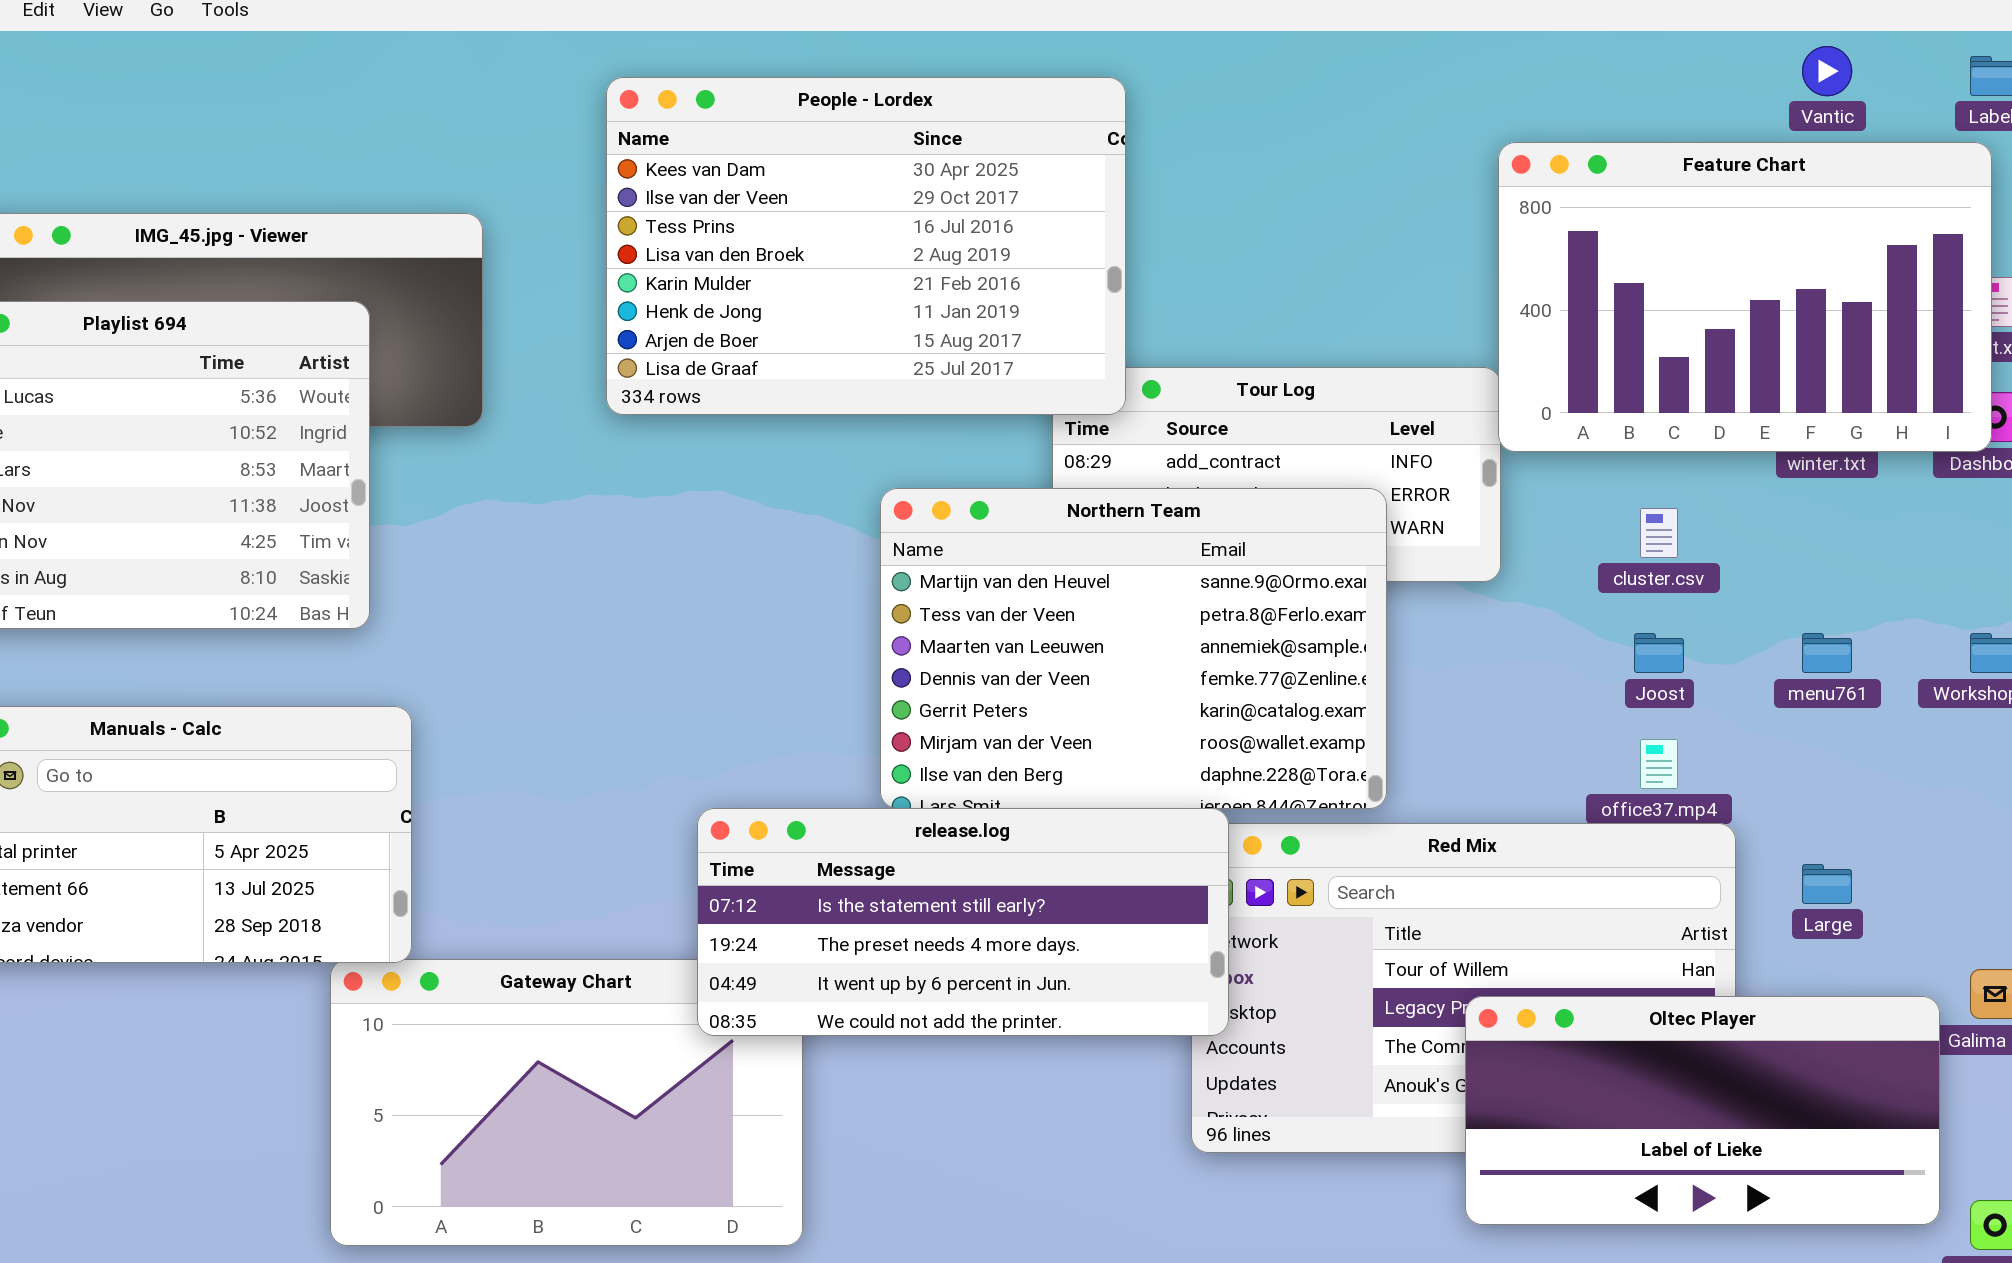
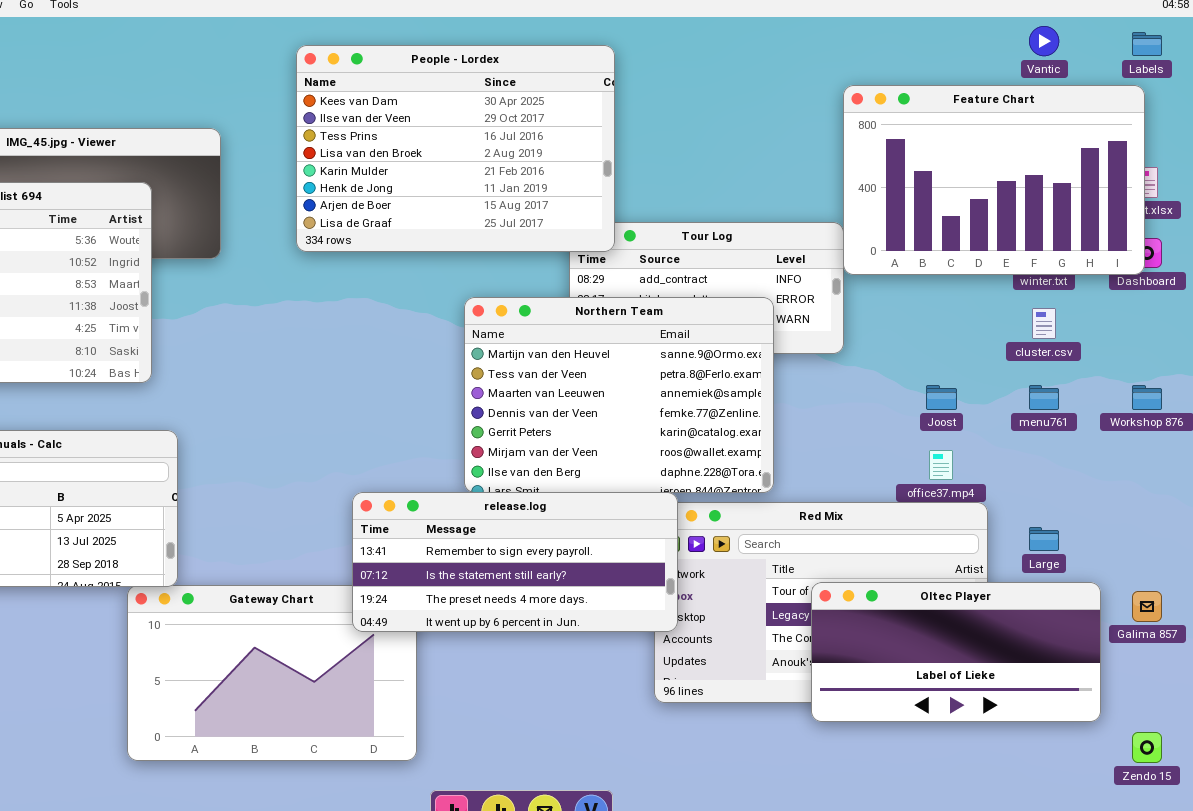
cluster.csv: [1640,508,1678,558] -> [1032,308,1056,339], moved
release.log: [697,808,1229,1036] -> [352,492,678,632], scrolled up 1 row
Oltec Player: [1465,996,1940,1225] -> [811,582,1101,722], moved

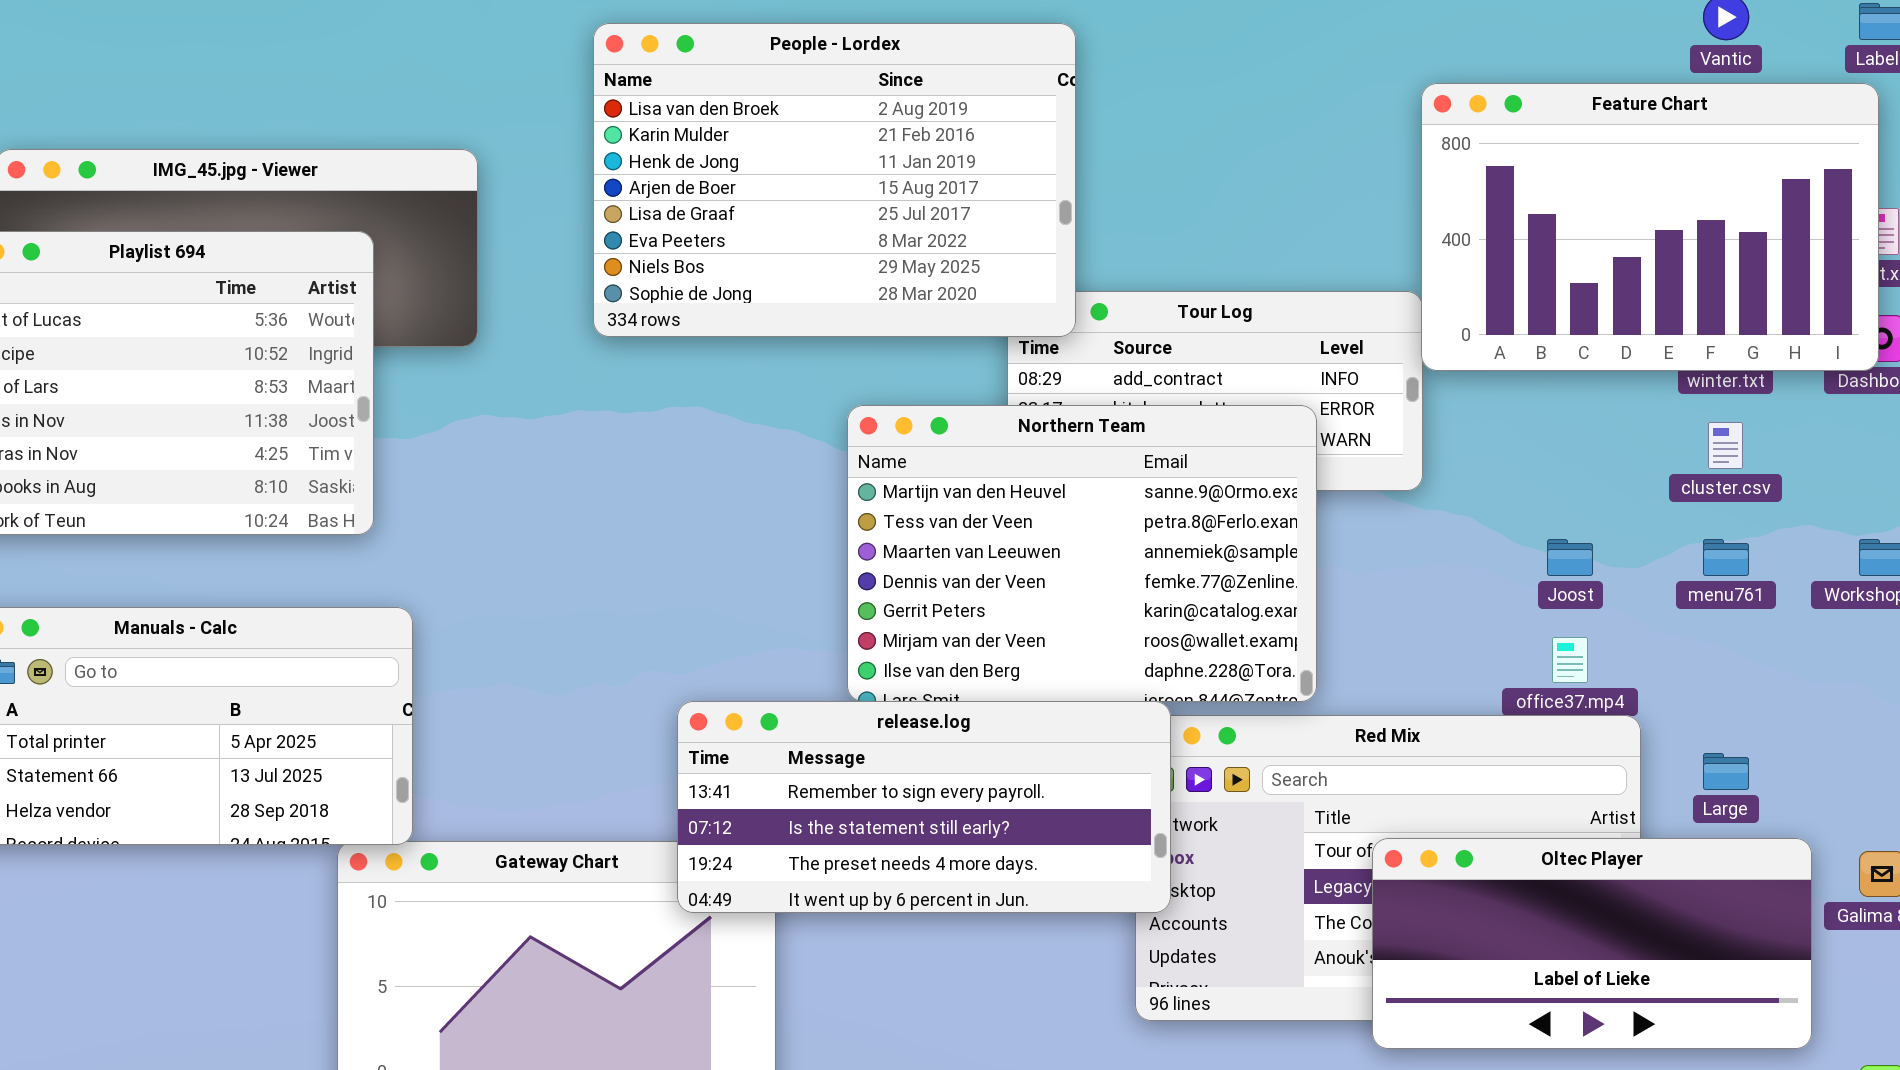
People - Lordex: [296,45,615,252] -> [593,23,1076,337], scrolled down 3 rows

